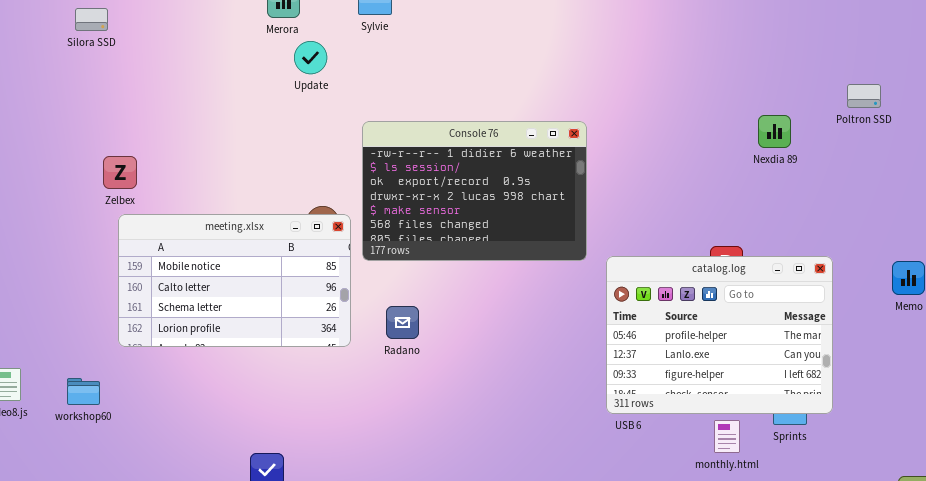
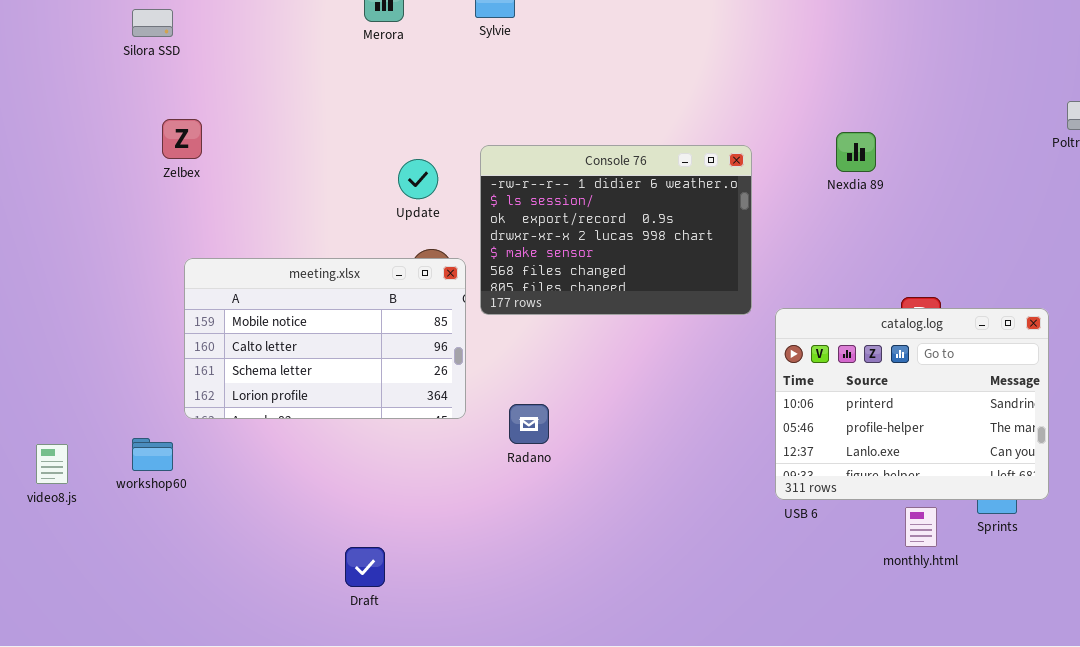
Update: [294,41,327,74] -> [398,159,438,199], moved
Nexdia 89: [758,115,791,148] -> [836,132,876,172], moved
Zelbex: [103,156,137,189] -> [162,119,202,159], moved
catalog.log: [606,256,833,414] -> [775,308,1049,500], scrolled up 1 row
Radano: [386,306,419,339] -> [509,404,549,444], moved
workshop60: [67,378,100,405] -> [132,438,173,471], moved

